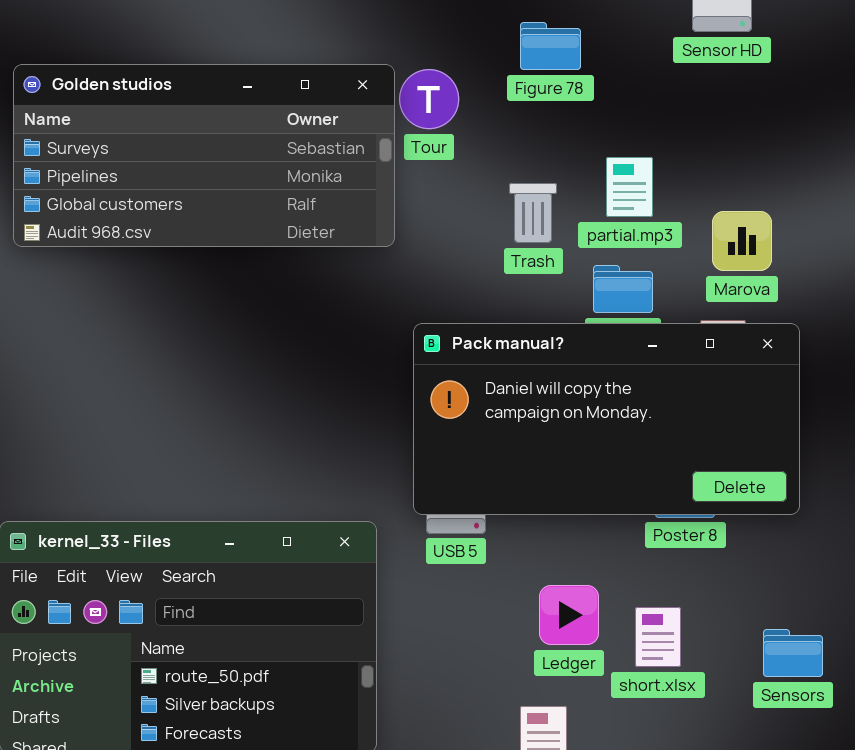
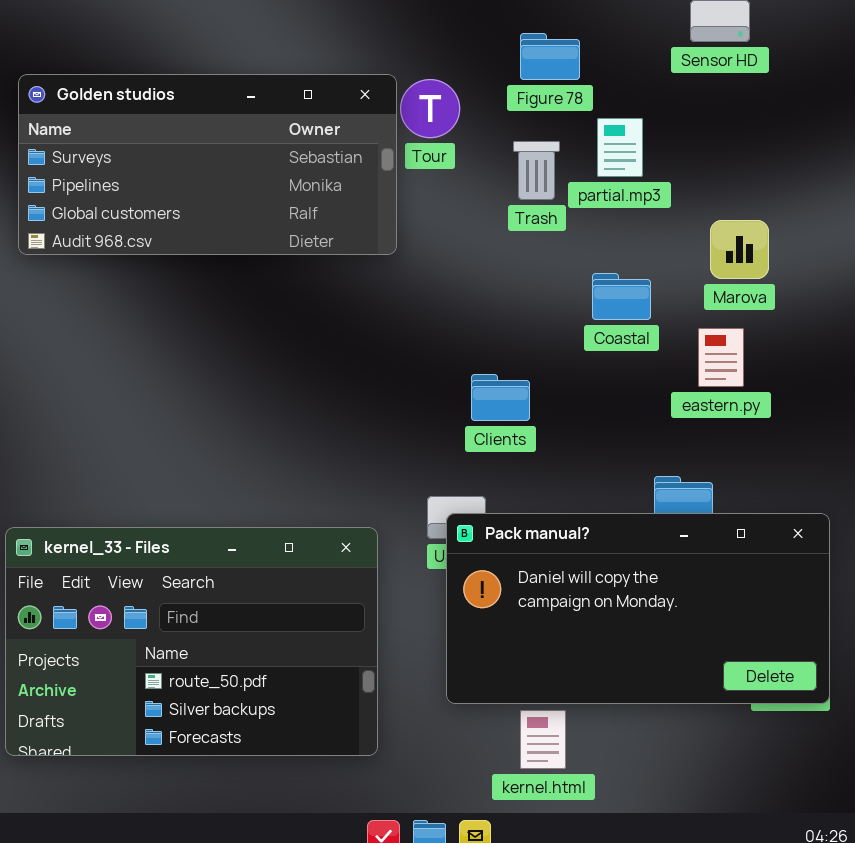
partial.mp3: [606,157,653,217] -> [597,118,643,177], moved
Trash: [509,183,557,243] -> [513,141,560,200], moved
Pack manual?: [413,323,800,515] -> [446,513,830,704], moved

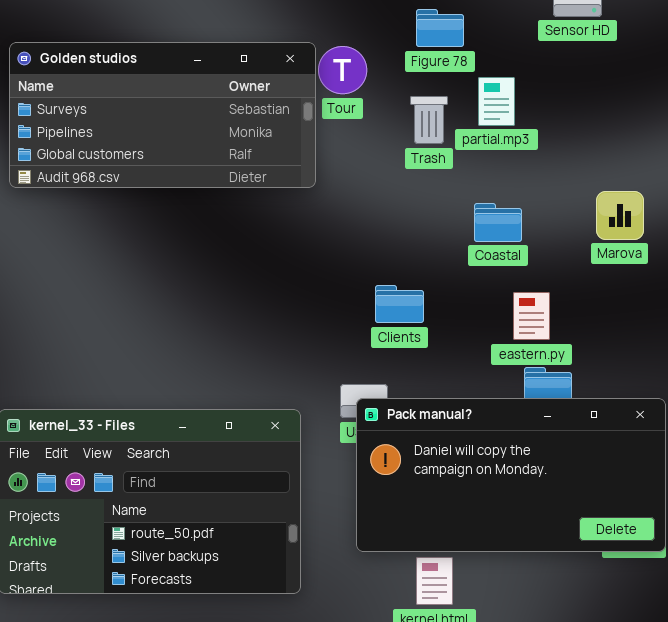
Marova: [710,220,769,279] -> [596,191,644,240], moved
eastern.py: [698,328,744,387] -> [513,292,550,340], moved

